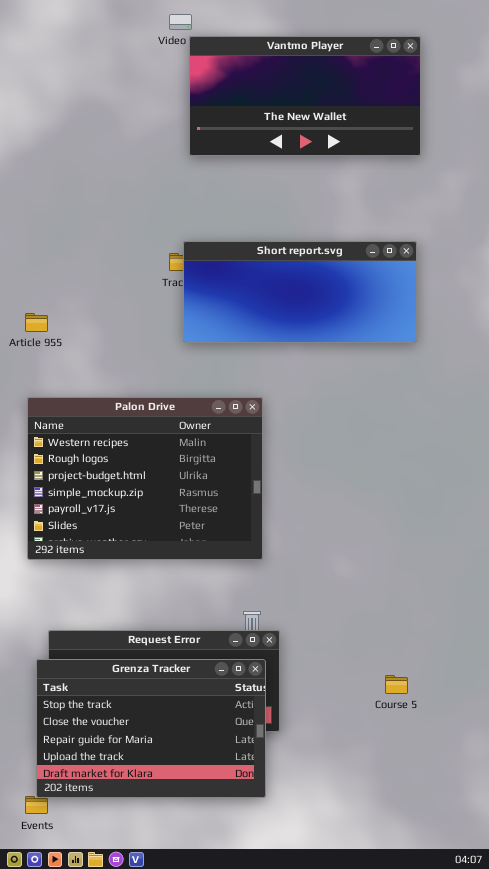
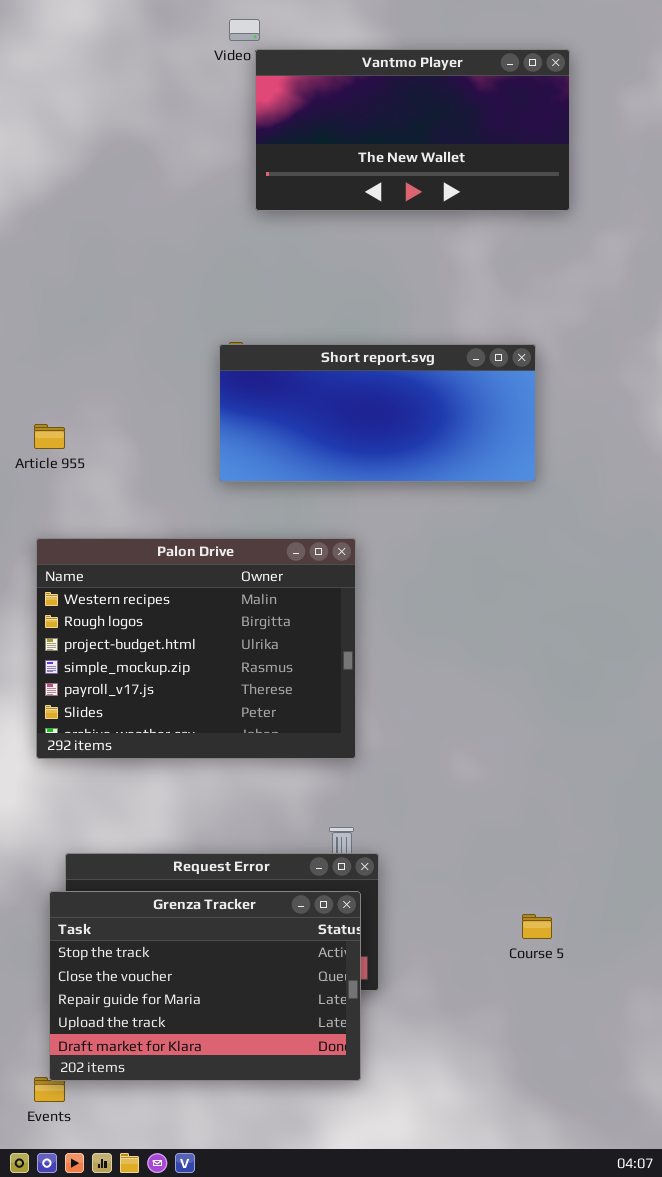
Short report.svg: [183,241,417,343] -> [219,344,536,482], moved

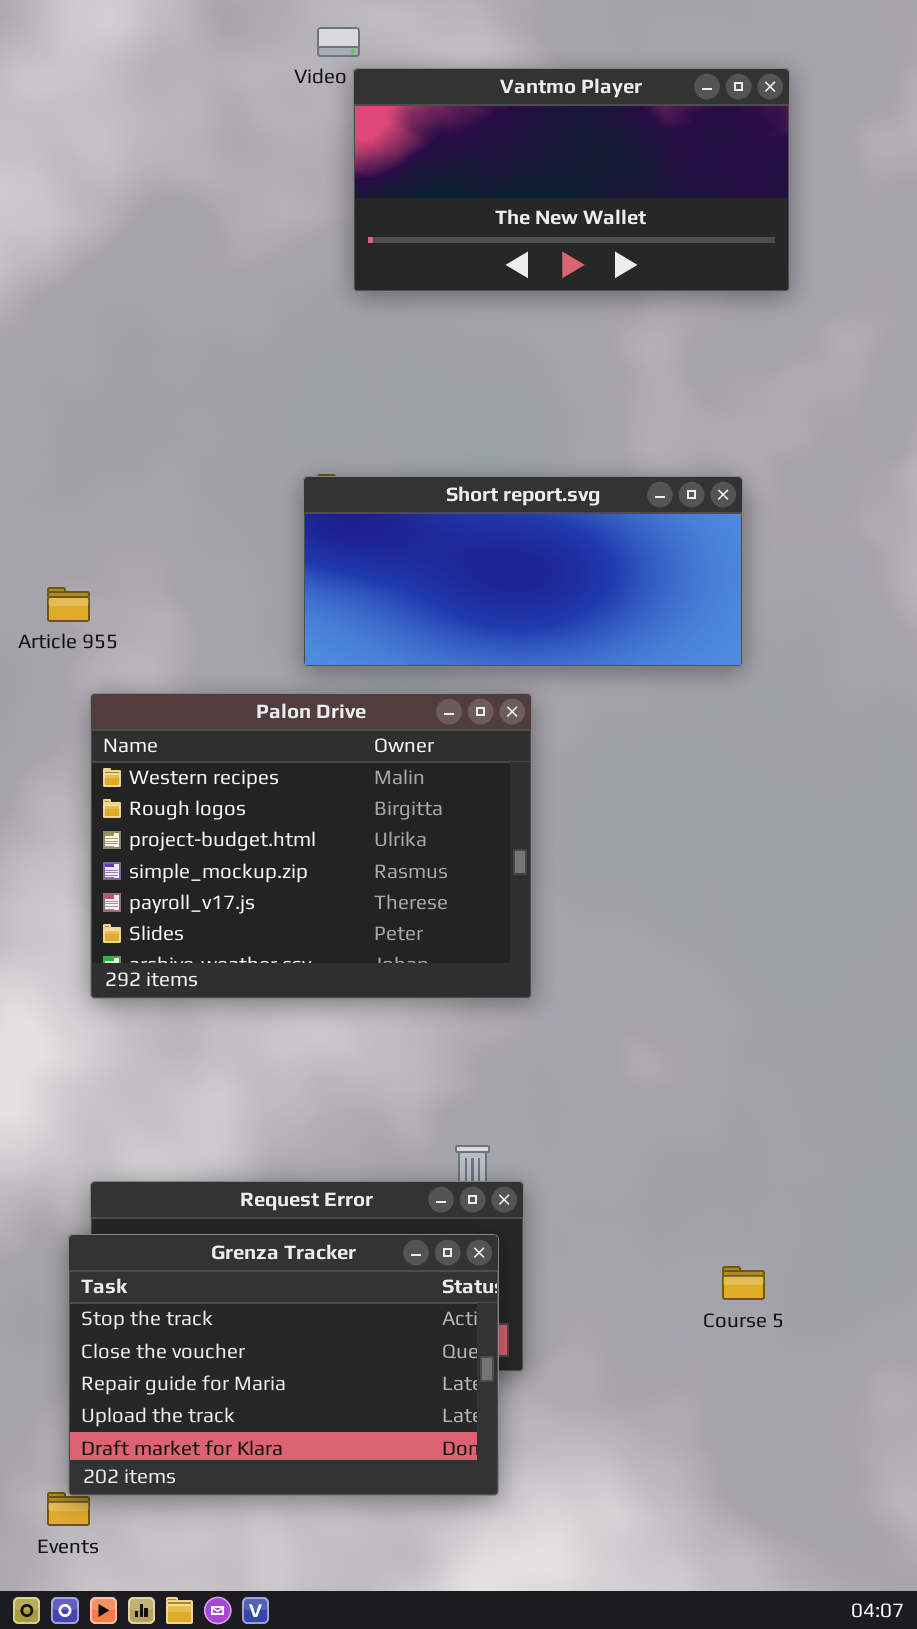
Palon Drive: [36,538,356,759] -> [90,693,532,999], moved

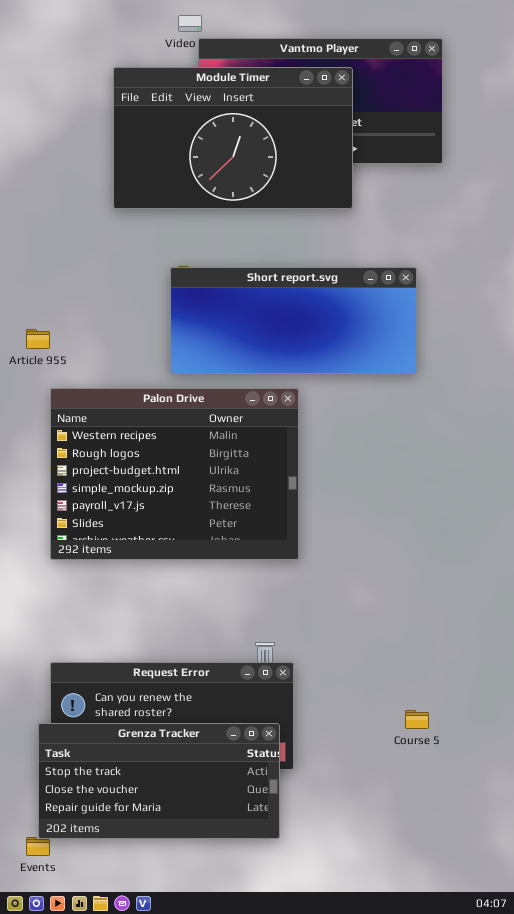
Module Timer: none -> [113,67,353,209], opened
Grenza Tracker: [68,1234,499,1496] -> [38,723,280,839], resized

